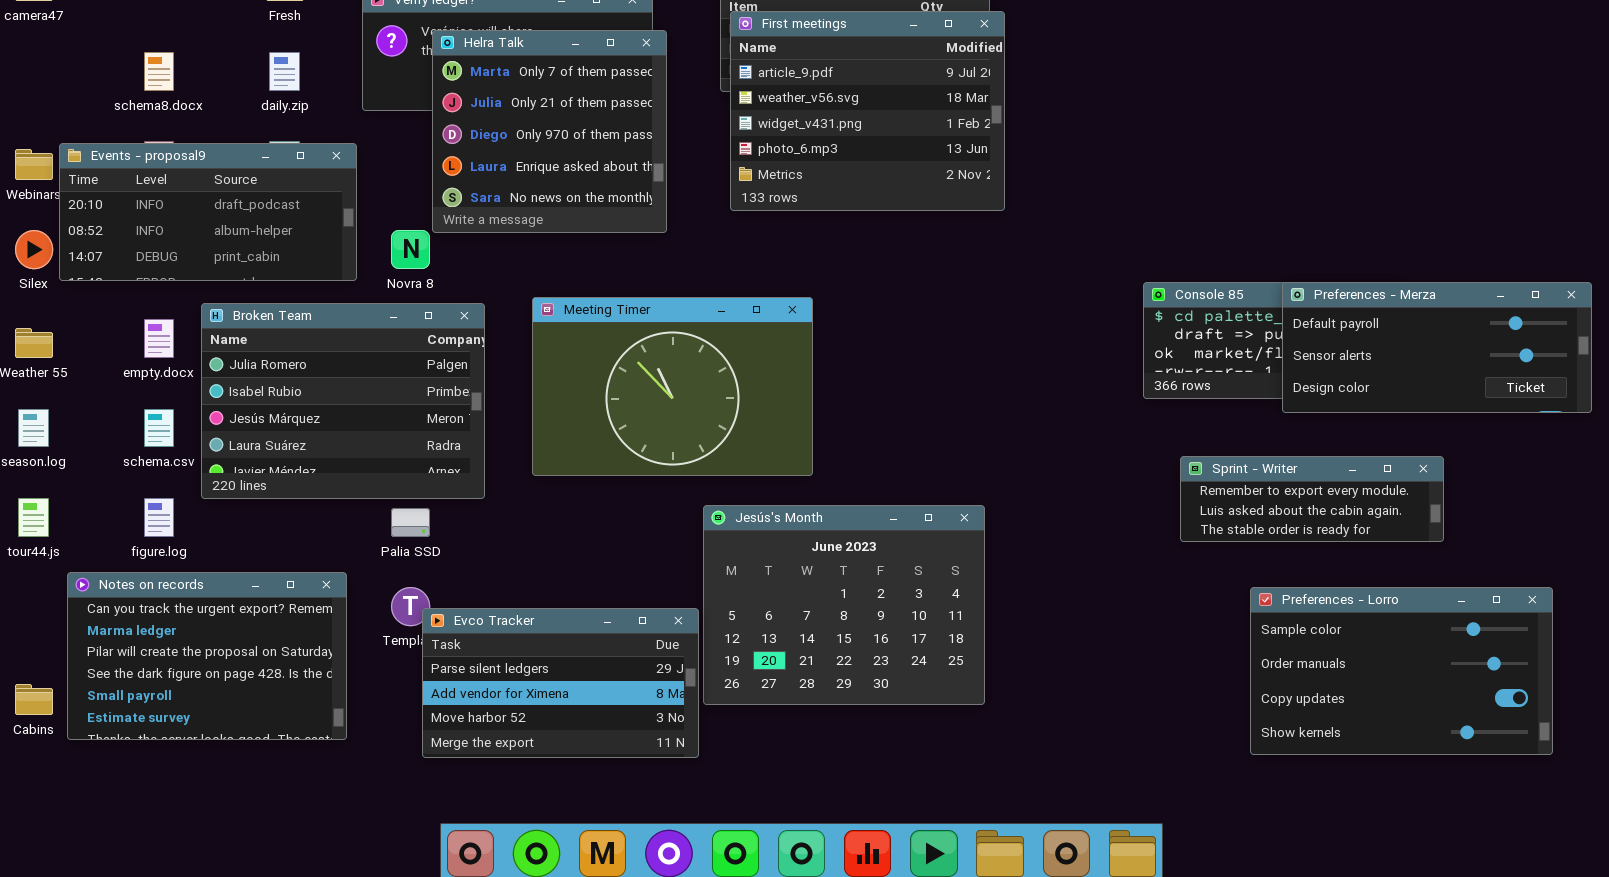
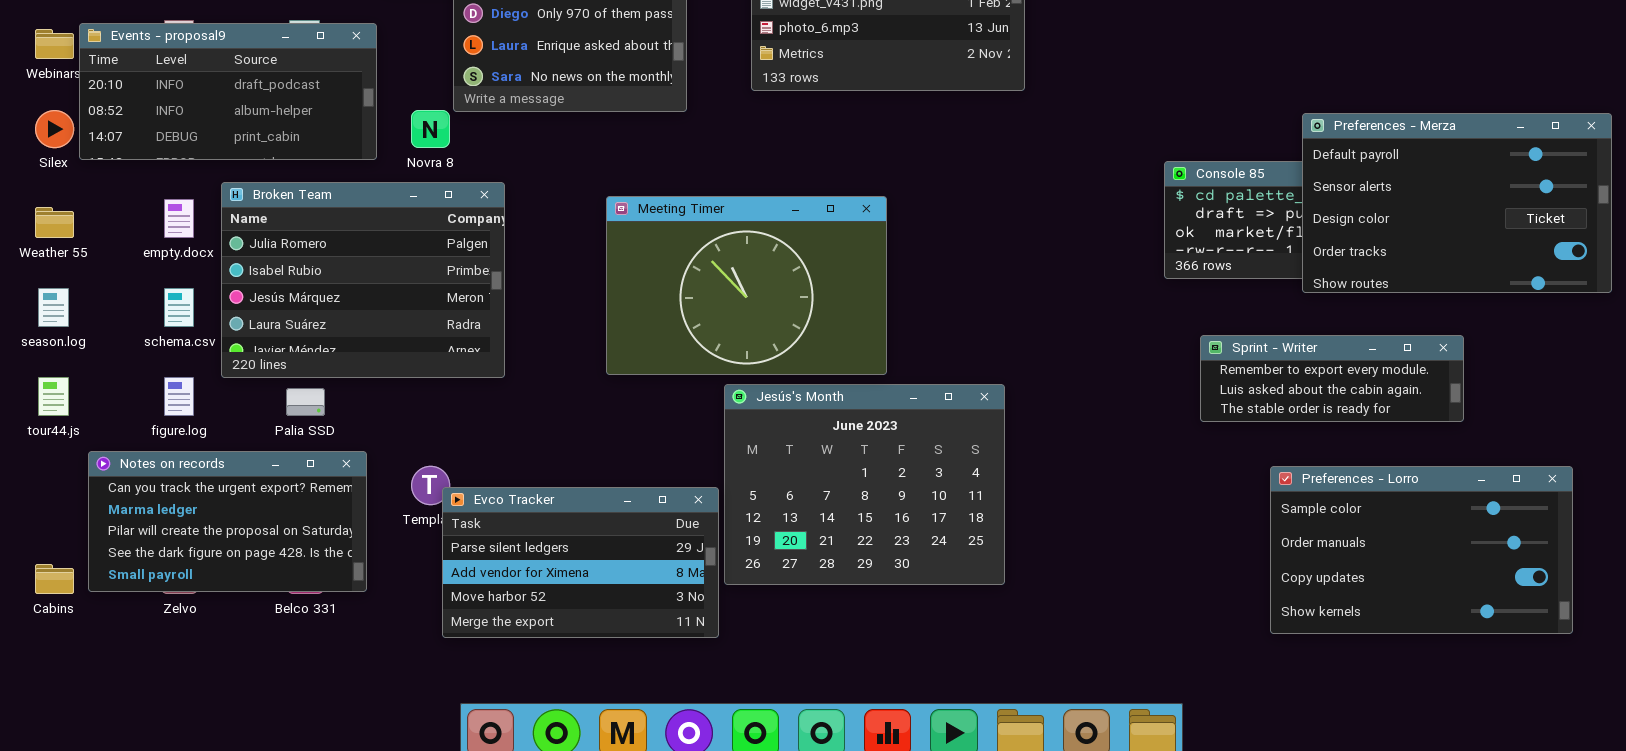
Preferences - Merza: [1282,282,1592,413] -> [1302,113,1612,293], resized
Meeting Timer: [532,297,813,476] -> [606,196,887,375], moved
Palia SSD: [391,508,430,537] -> [286,388,325,416], moved
Notes on records: [67,572,347,740] -> [88,451,367,592], resized

